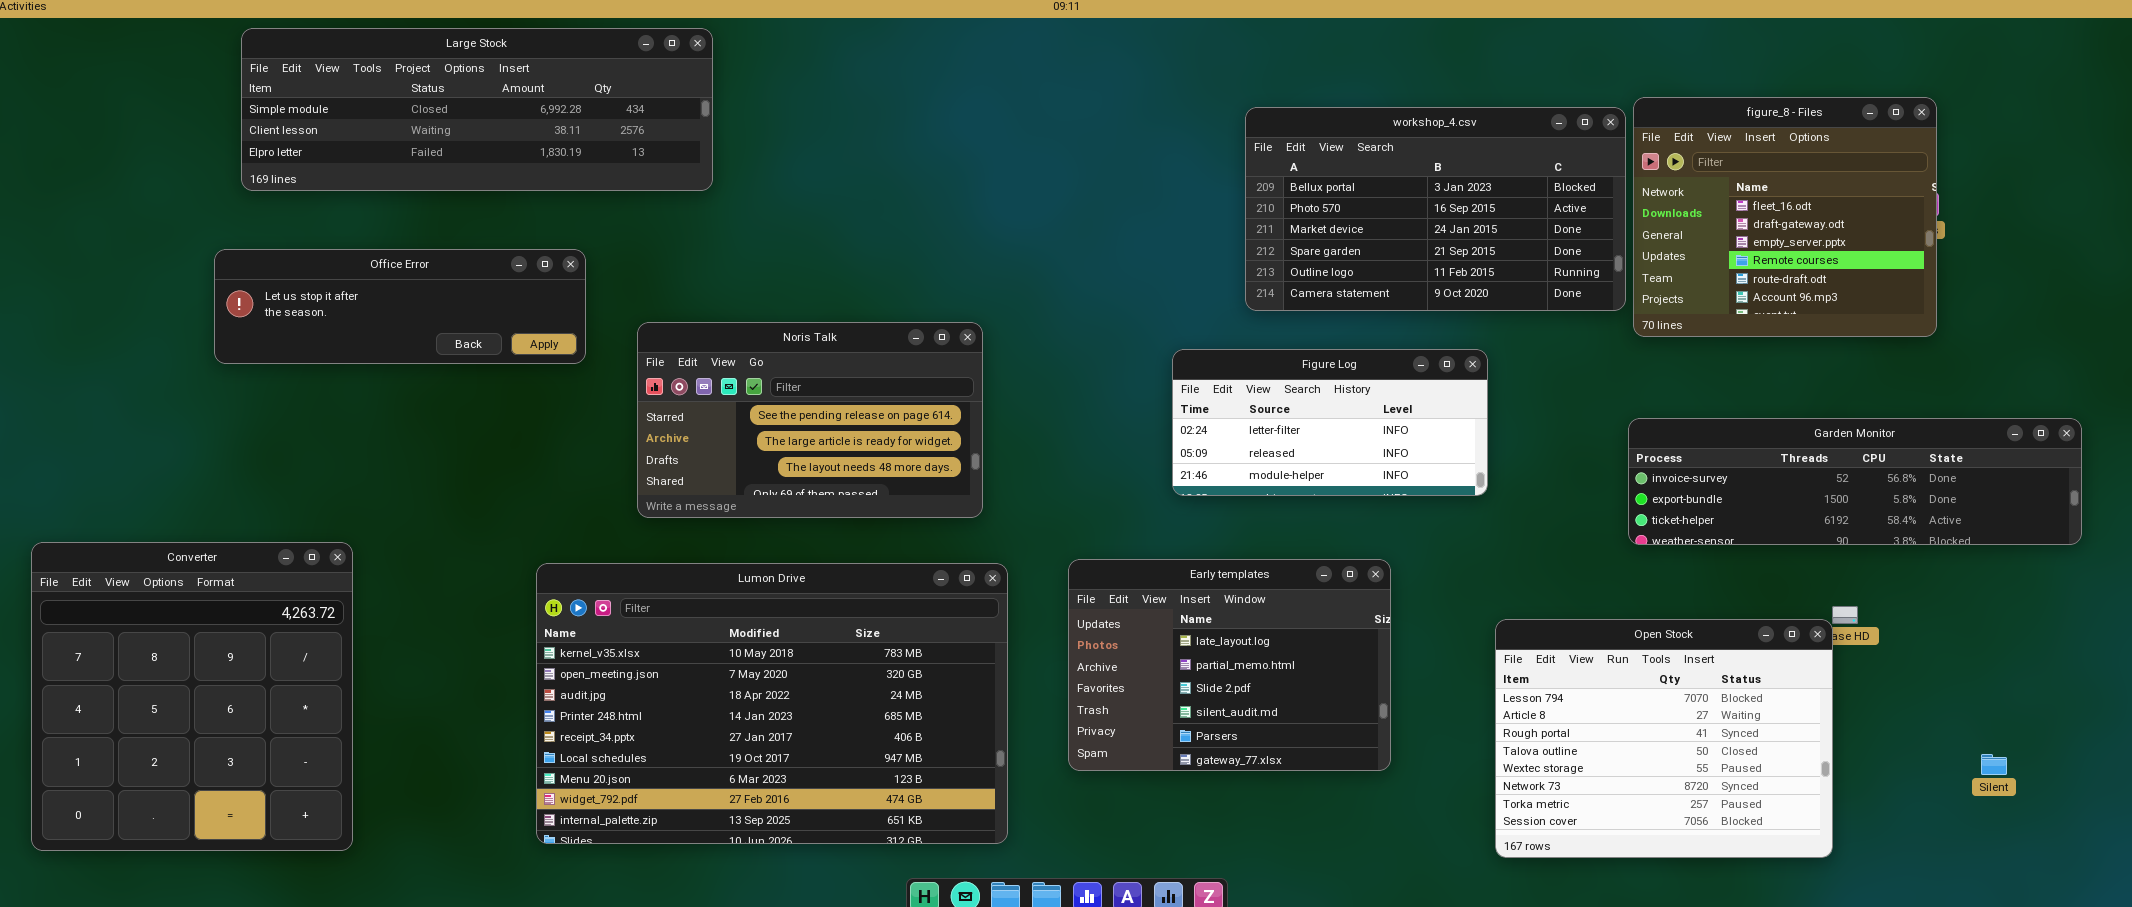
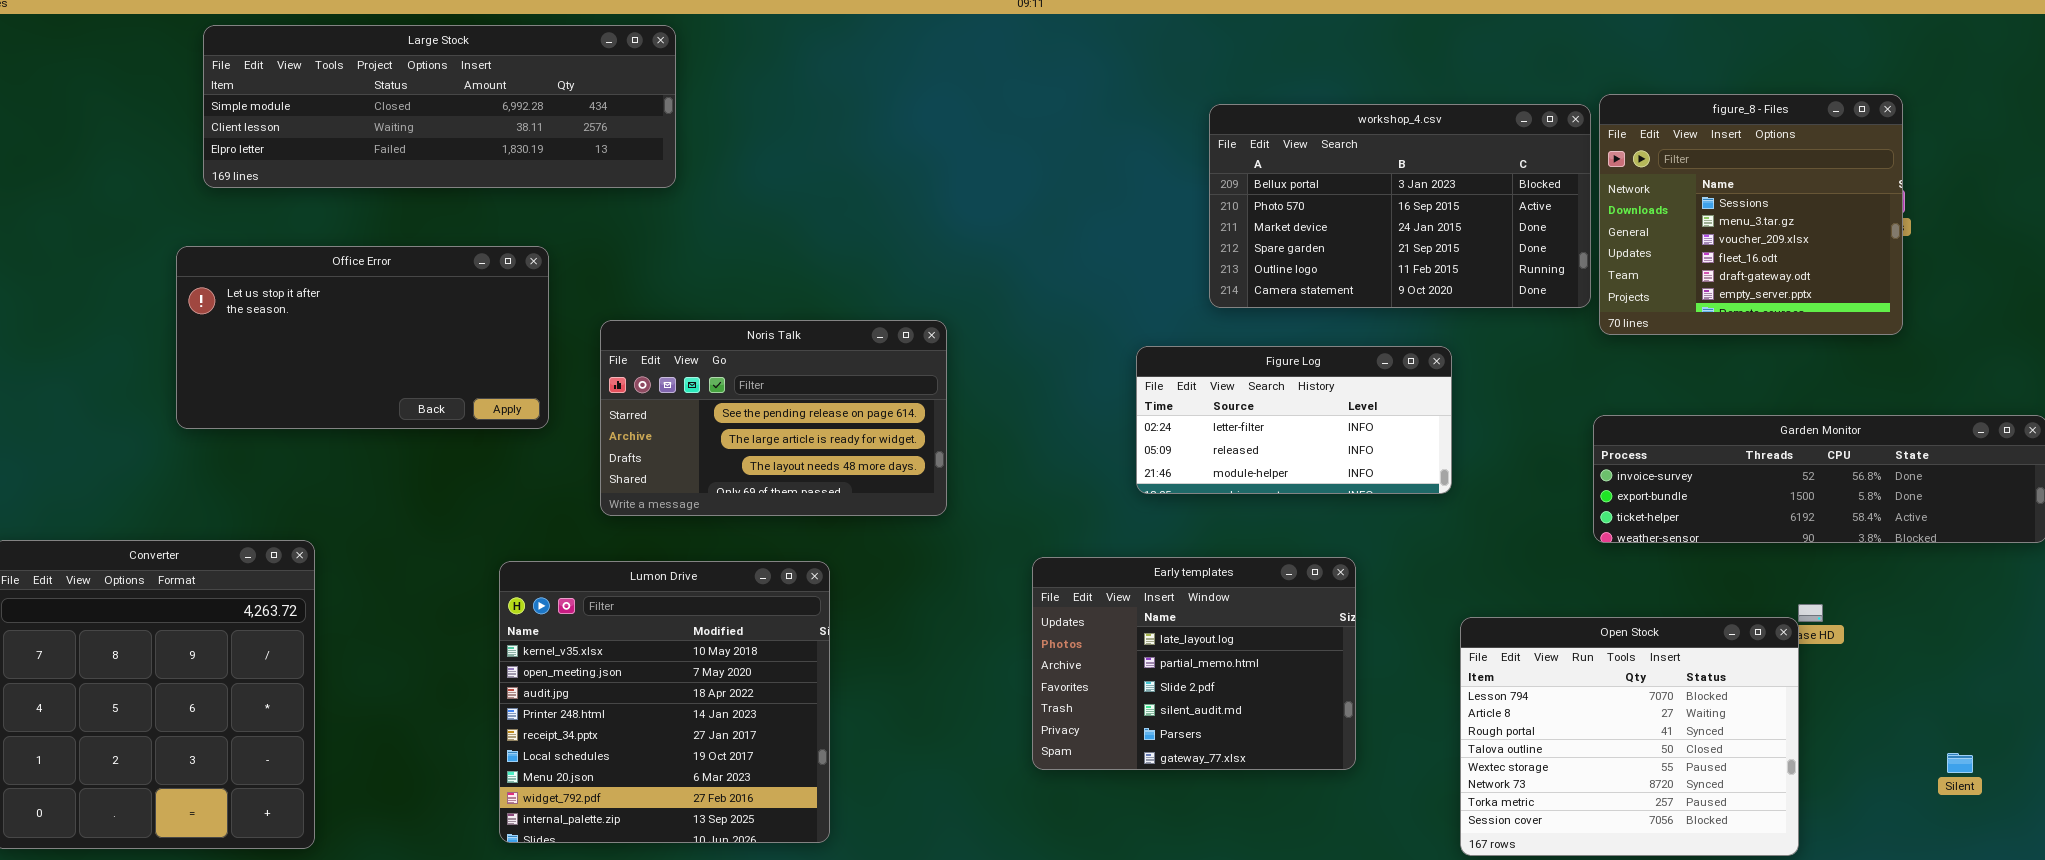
figure_8 - Files: [1633,97,1937,337] -> [1599,94,1903,335], scrolled up 3 rows
Office Error: [214,249,586,364] -> [176,246,549,429], resized
Lumon Drive: [536,563,1008,844] -> [499,561,830,843], resized

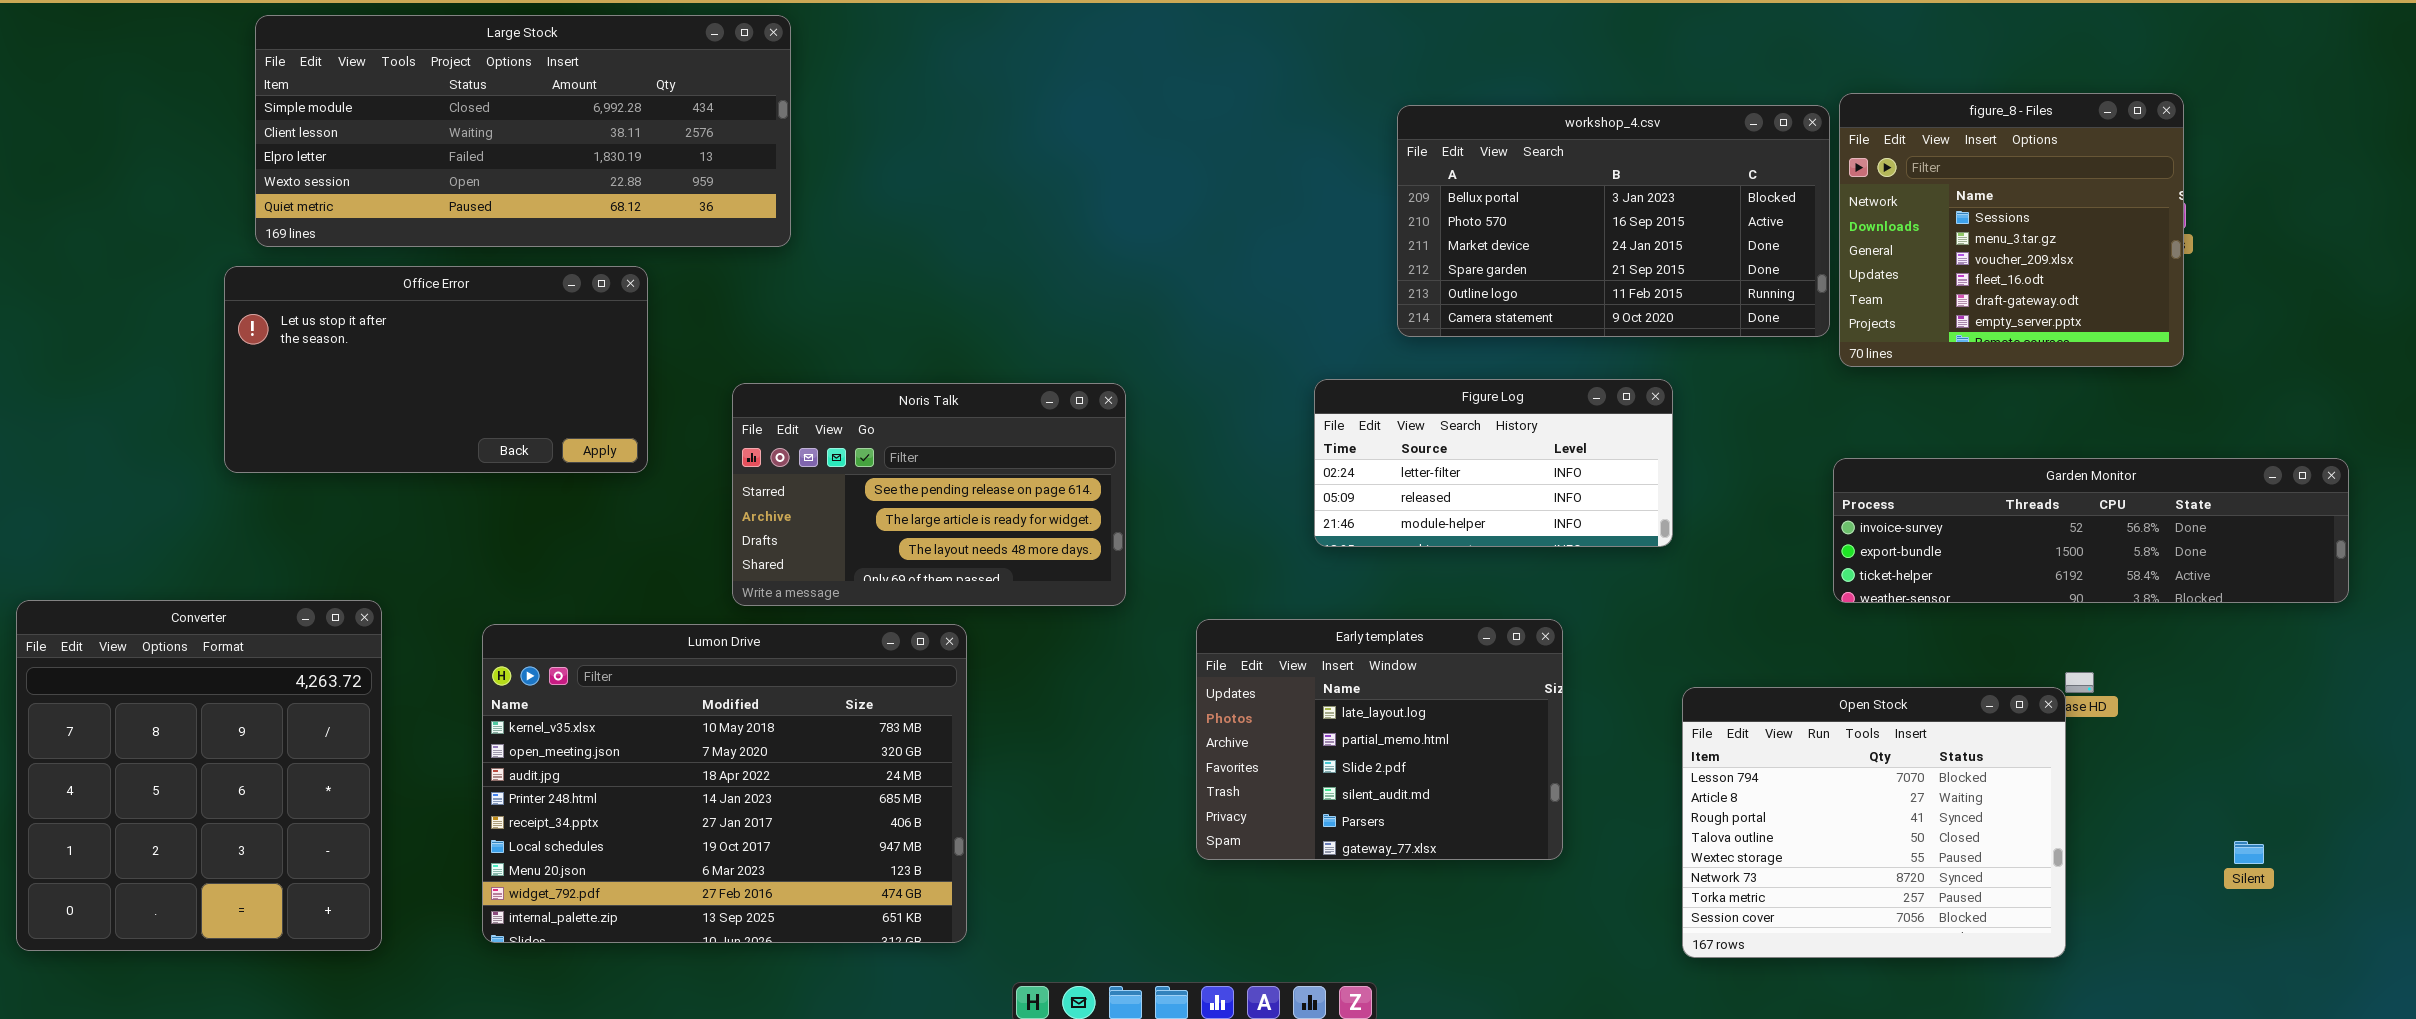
Large Stock: [203,25,676,188] -> [255,15,791,247], resized
Noris Talk: [600,320,947,516] -> [732,383,1126,606], moved
Lumon Drive: [499,561,830,843] -> [482,624,967,943], resized

